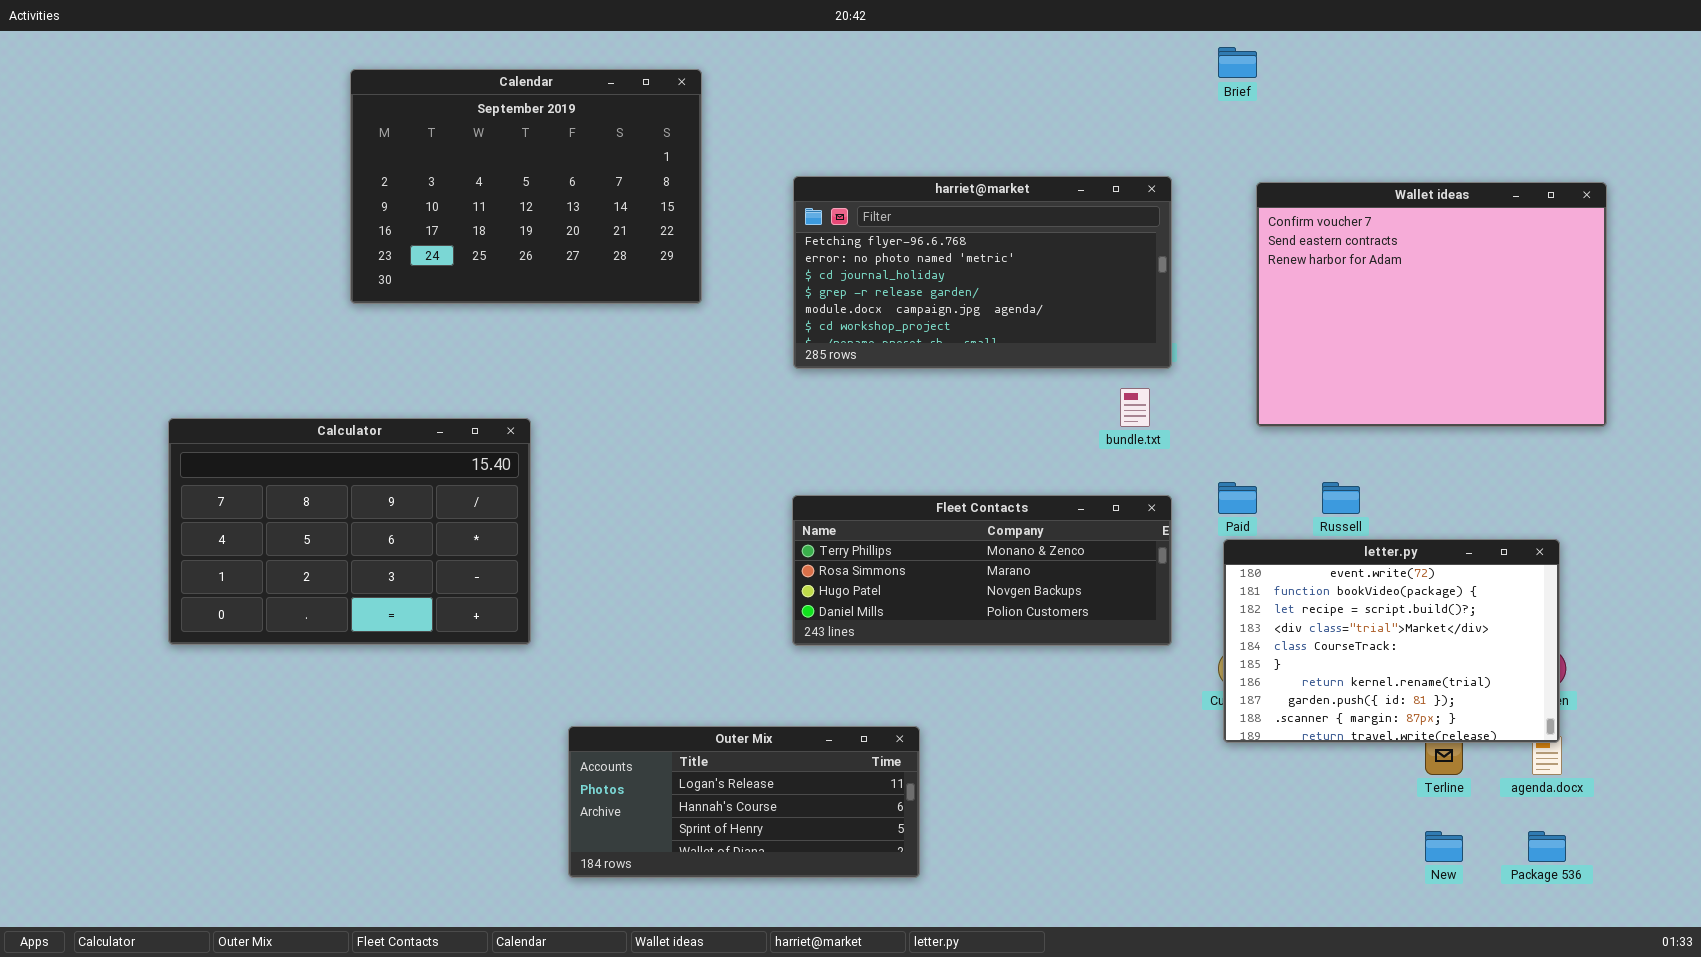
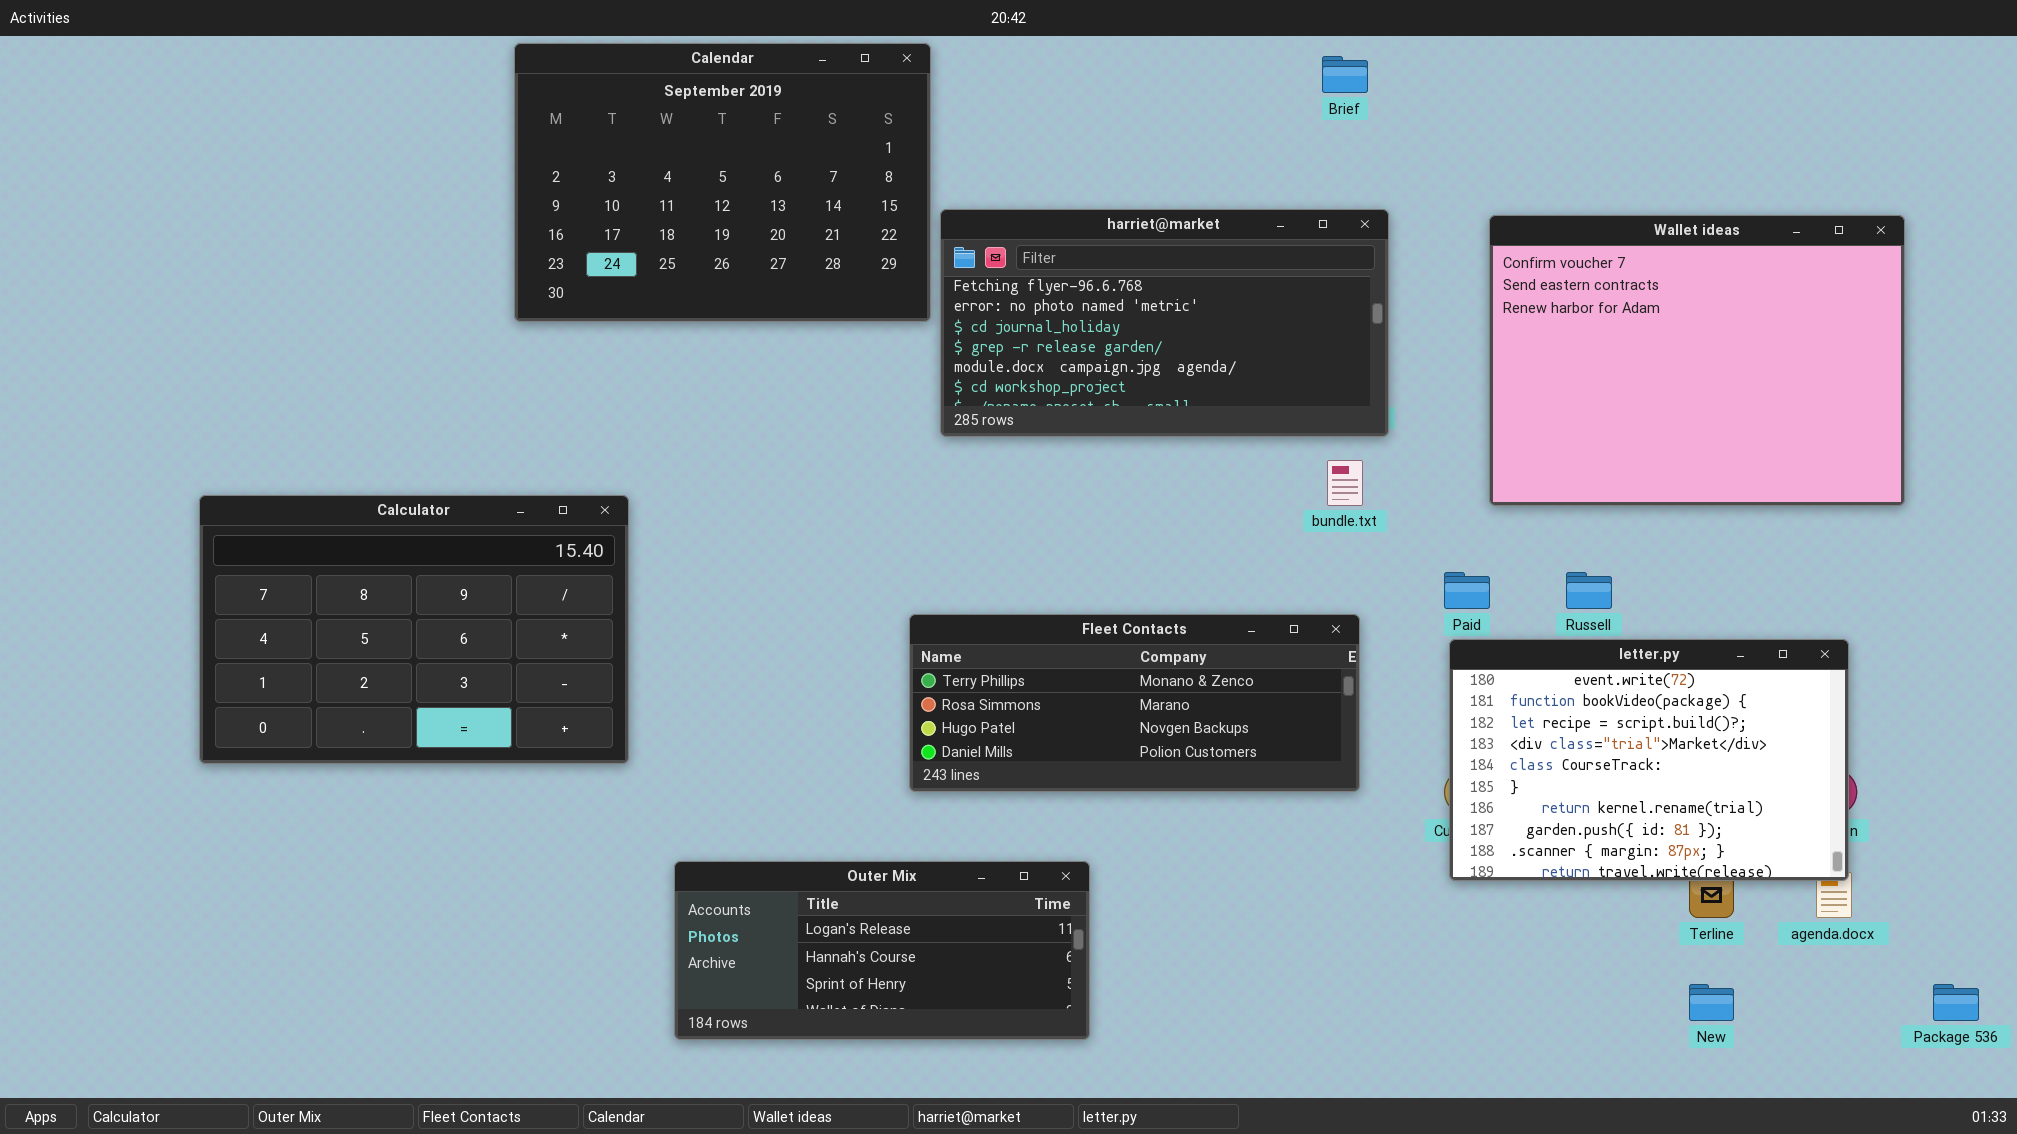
Brief: [1218,47,1257,78] -> [1322,56,1368,93], moved
Calendar: [350,69,702,304] -> [514,43,931,322], moved
Fleet Contacts: [792,495,1172,646] -> [909,614,1360,792], moved
Package 536: [1528,831,1566,862] -> [1933,984,1979,1021], moved

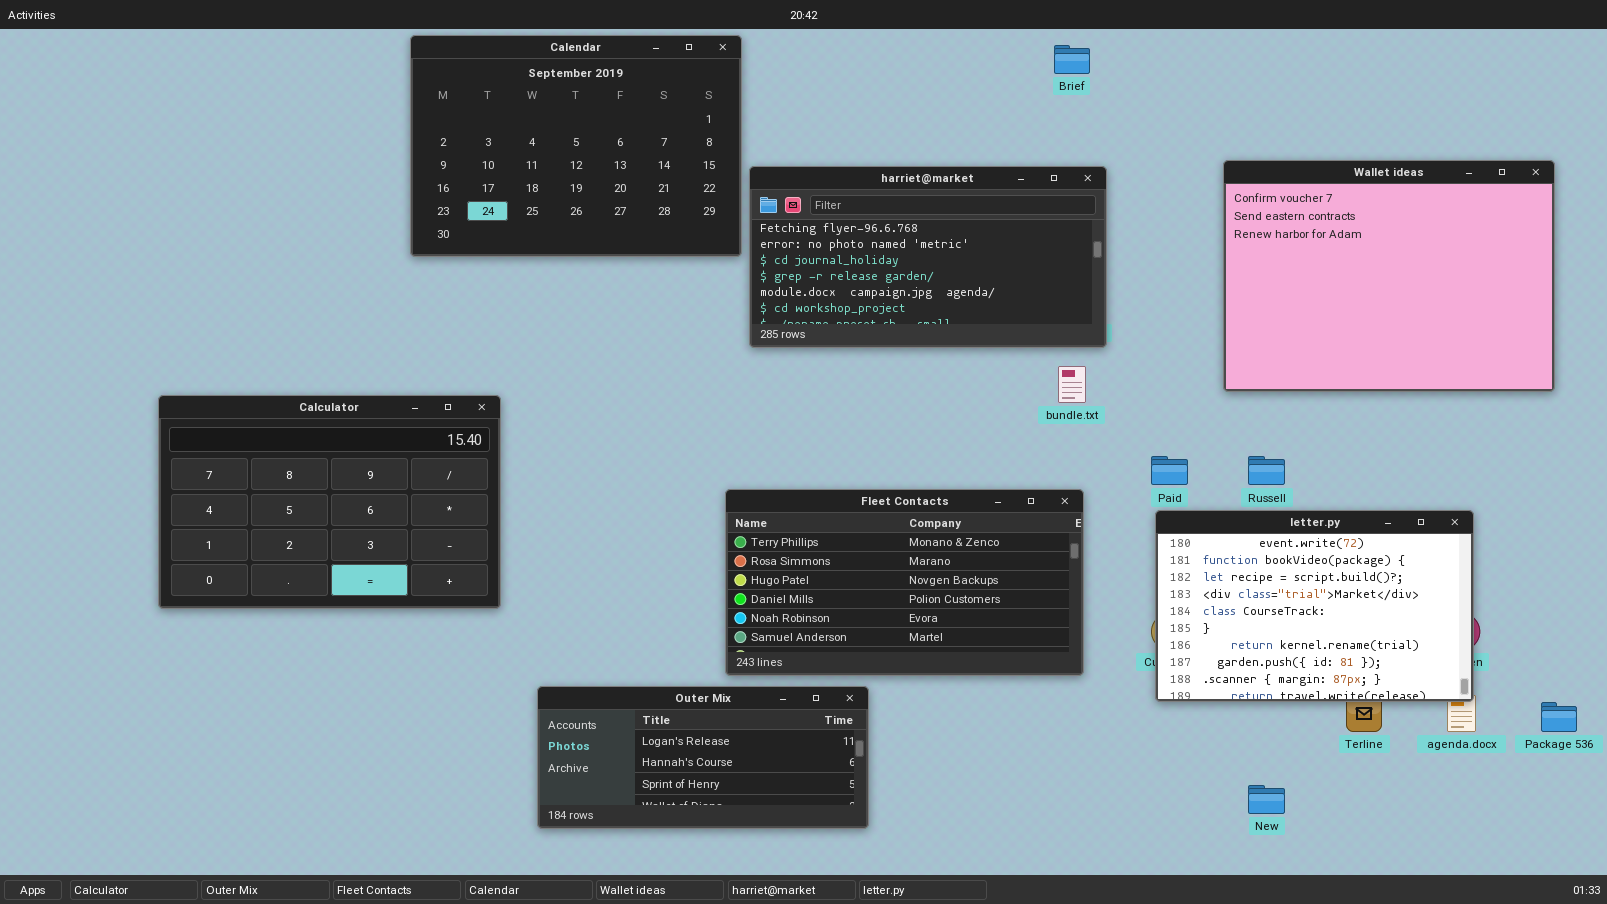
Wallet ideas: [1489,215,1905,506] -> [1223,160,1555,392], moved
Fleet Contacts: [909,614,1360,792] -> [725,489,1084,676], resized
New: [1689,984,1734,1021] -> [1248,785,1285,814], moved
Package 536: [1933,984,1979,1021] -> [1541,702,1577,732], moved

